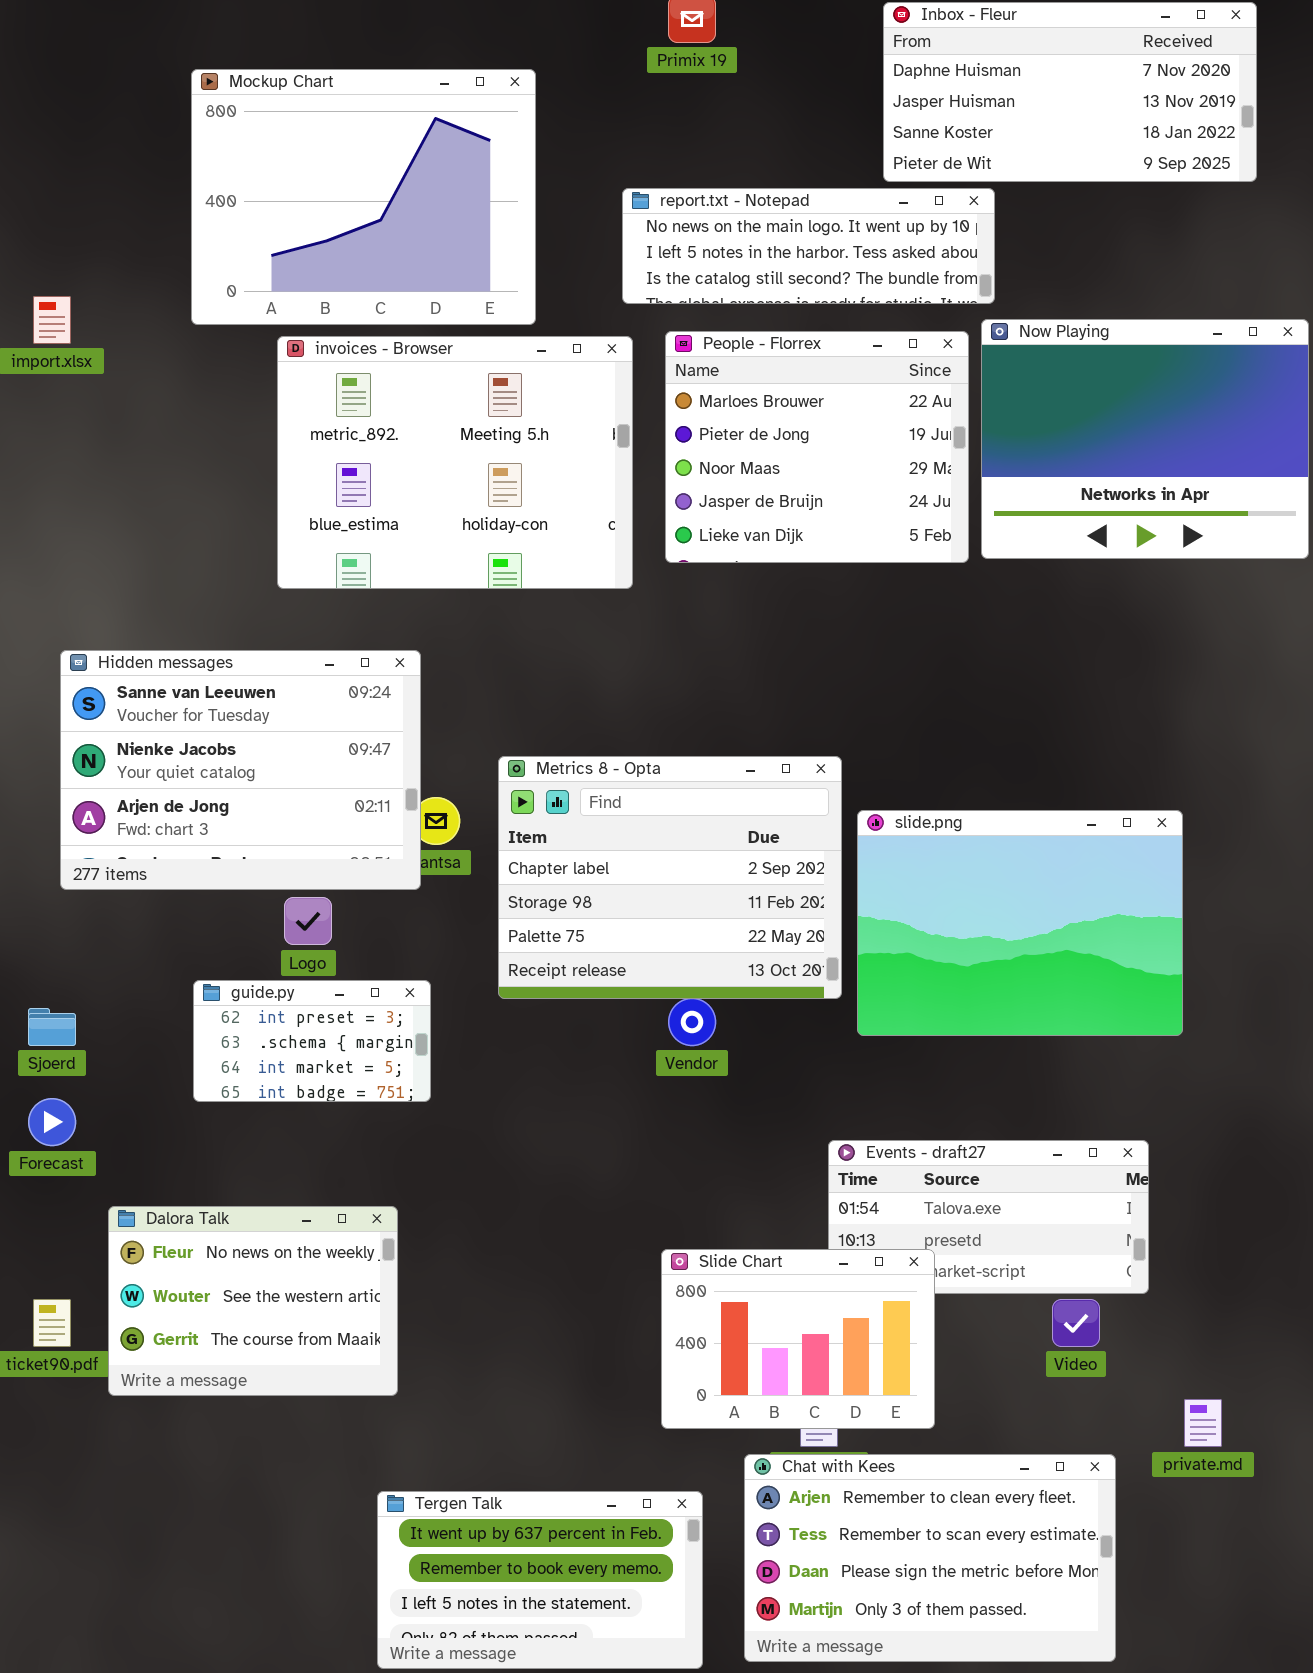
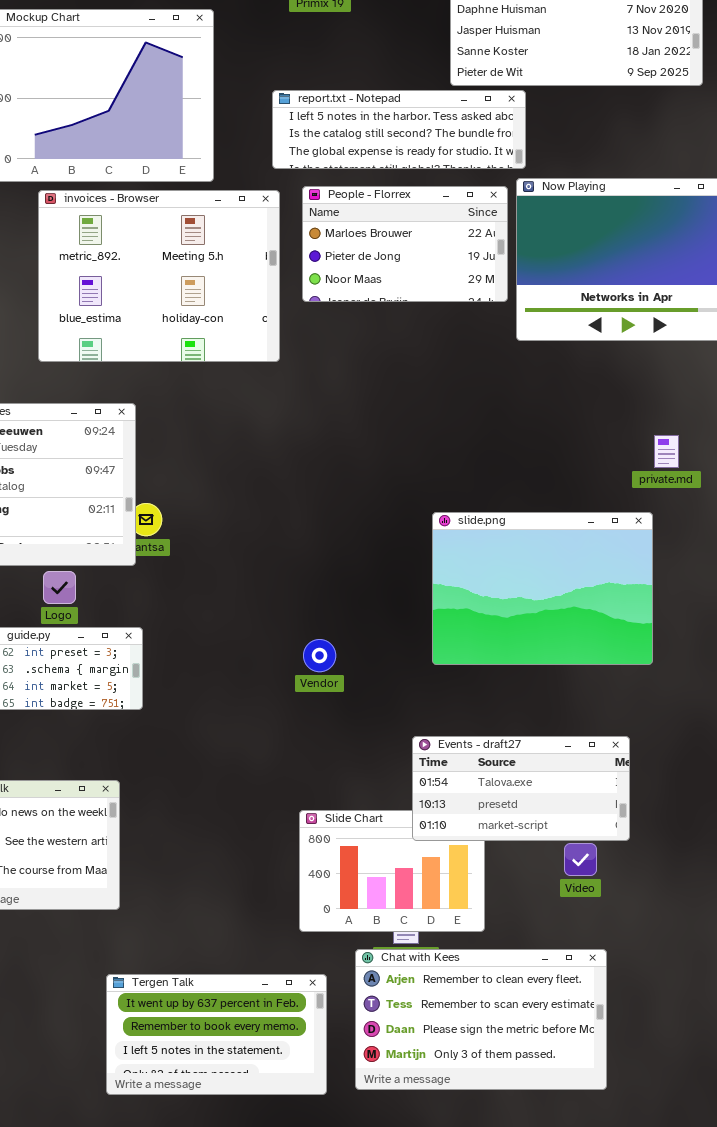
report.txt - Notepad: [622,188,995,304] -> [272,90,526,169], scrolled down 1 row
People - Florrex: [665,331,969,563] -> [302,186,508,302], resized
Metrics 8 - Opta: [498,756,842,999] -> none, closed
Events - draft27: [828,1140,1149,1294] -> [412,736,630,841], raised
private.md: [1184,1399,1222,1447] -> [654,435,679,468], moved

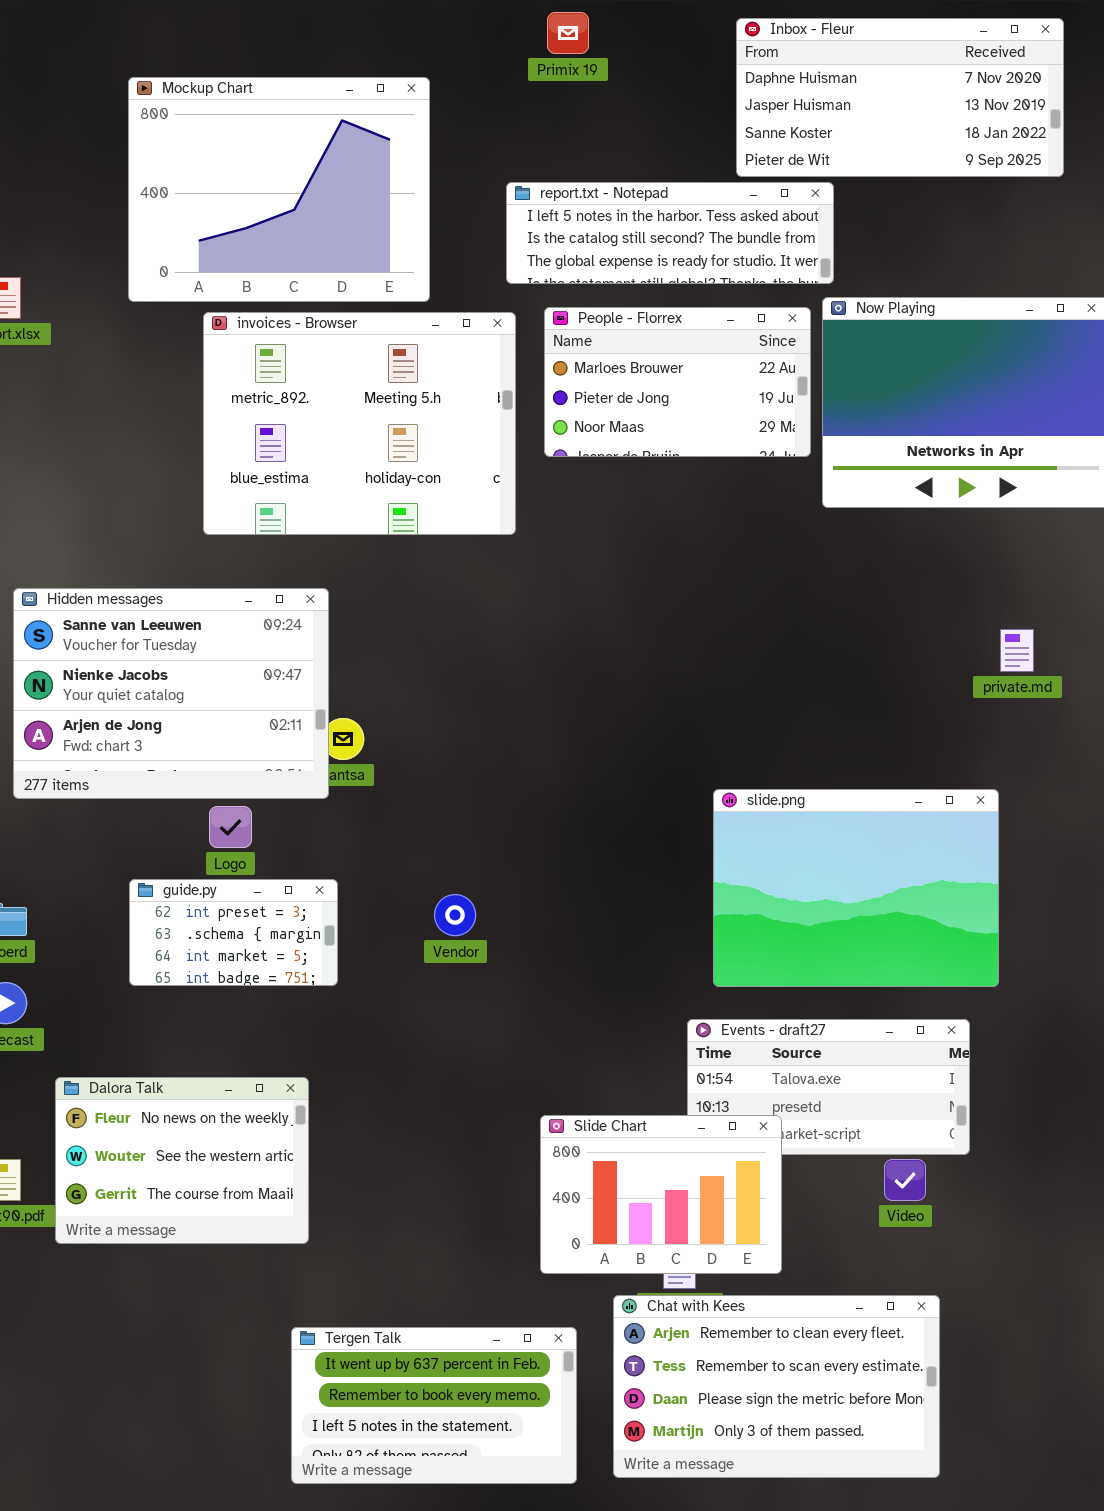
slide.png: [432,512,653,665] -> [713,789,999,987], moved
Vendor: [303,639,336,672] -> [434,894,476,936], moved
Slide Chart: [299,810,485,932] -> [540,1115,782,1274], raised

